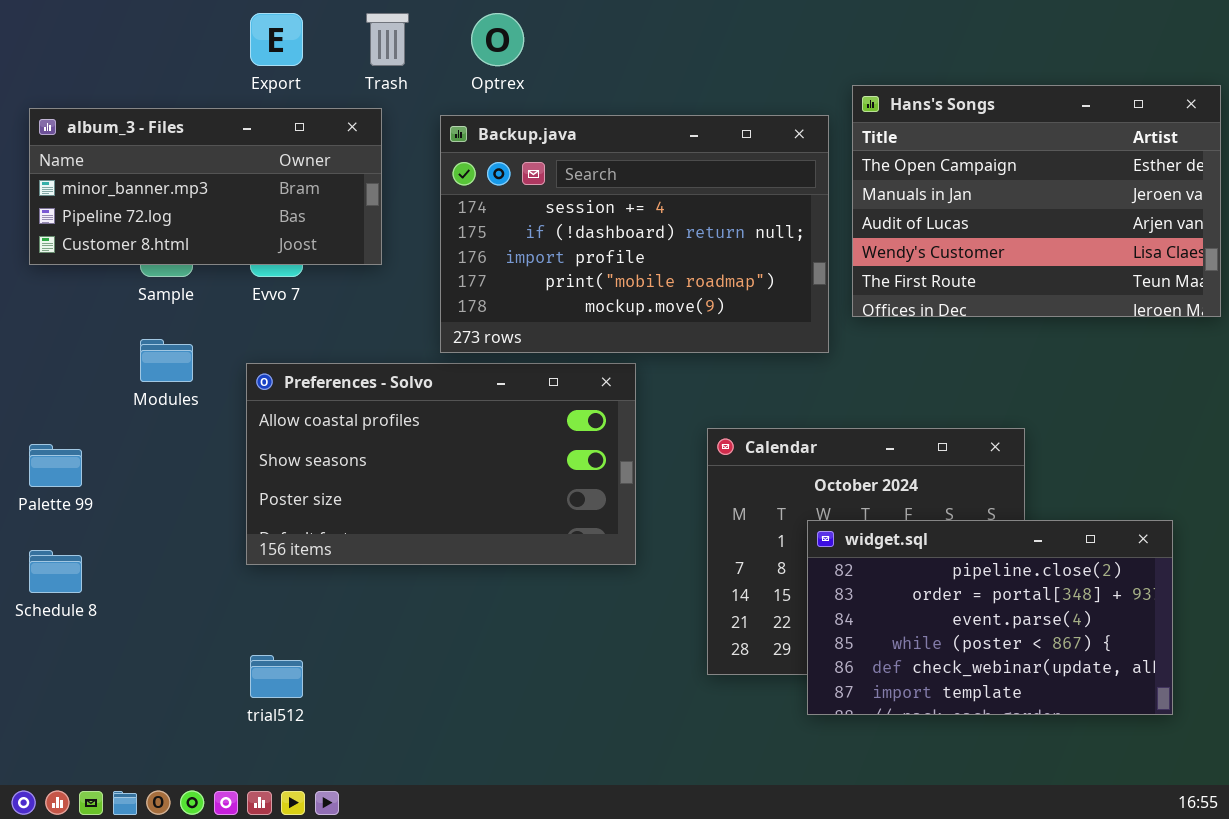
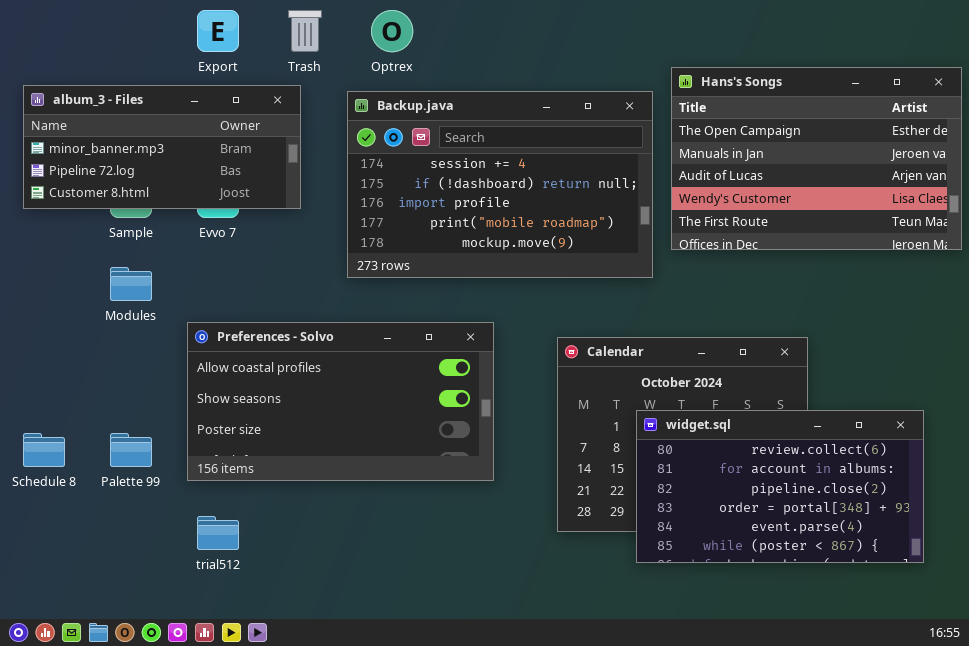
Preferences - Solvo: [246,363,636,565] -> [187,322,494,481], moved
Palette 99: [29,444,82,487] -> [110,433,152,467], moved
widget.sql: [807,520,1173,715] -> [636,410,924,563], scrolled up 2 rows

